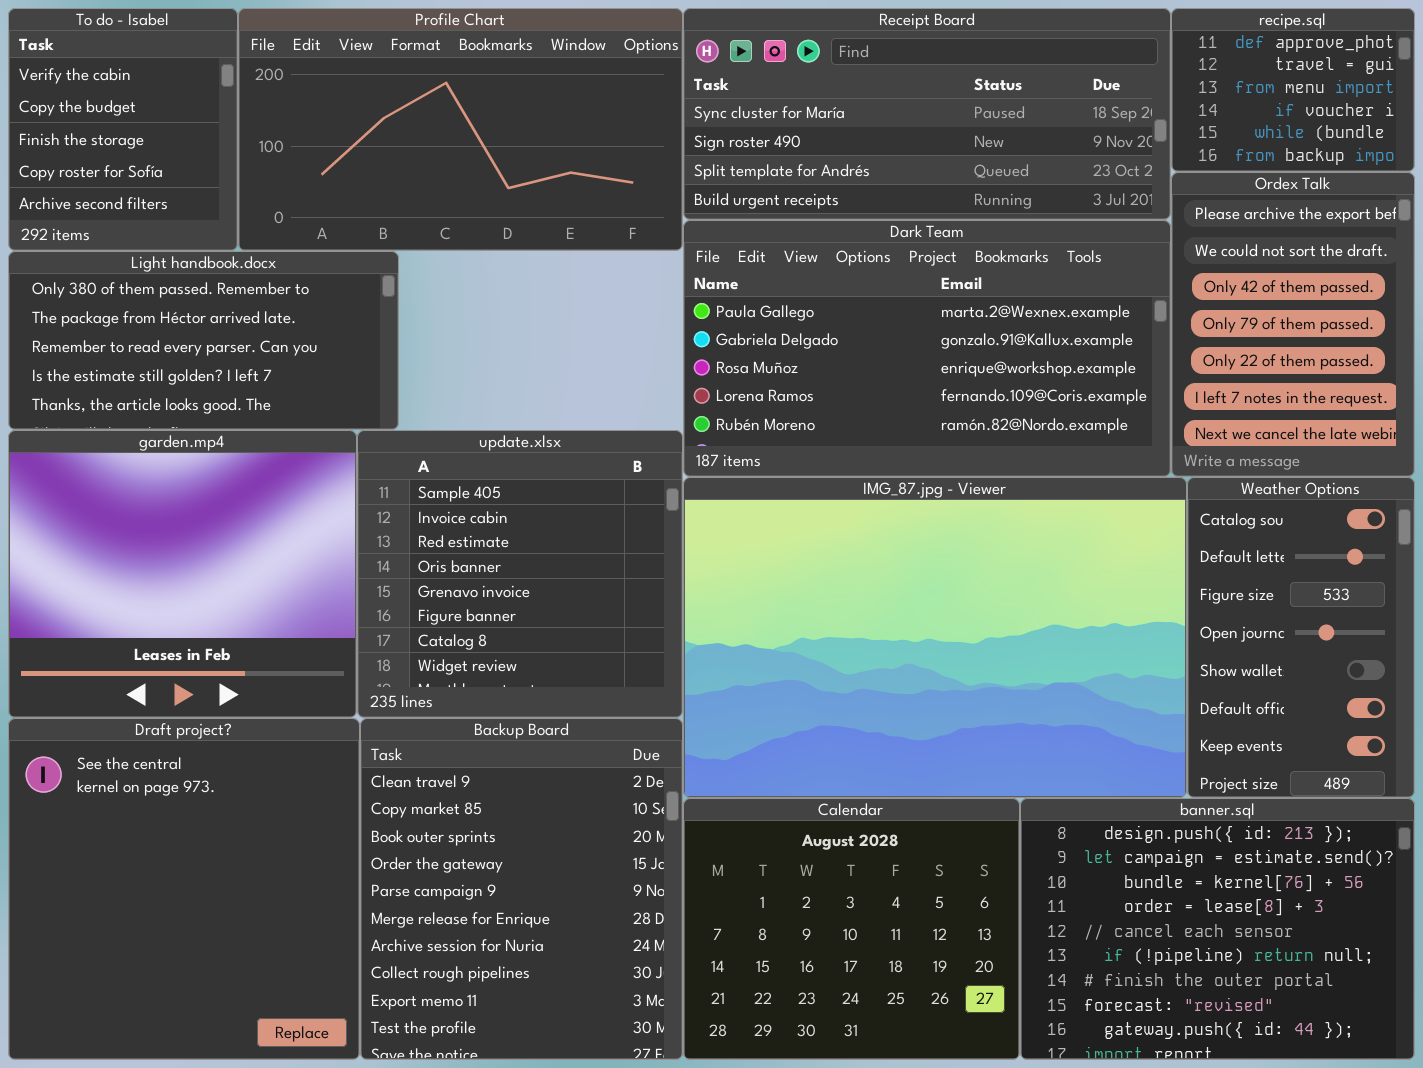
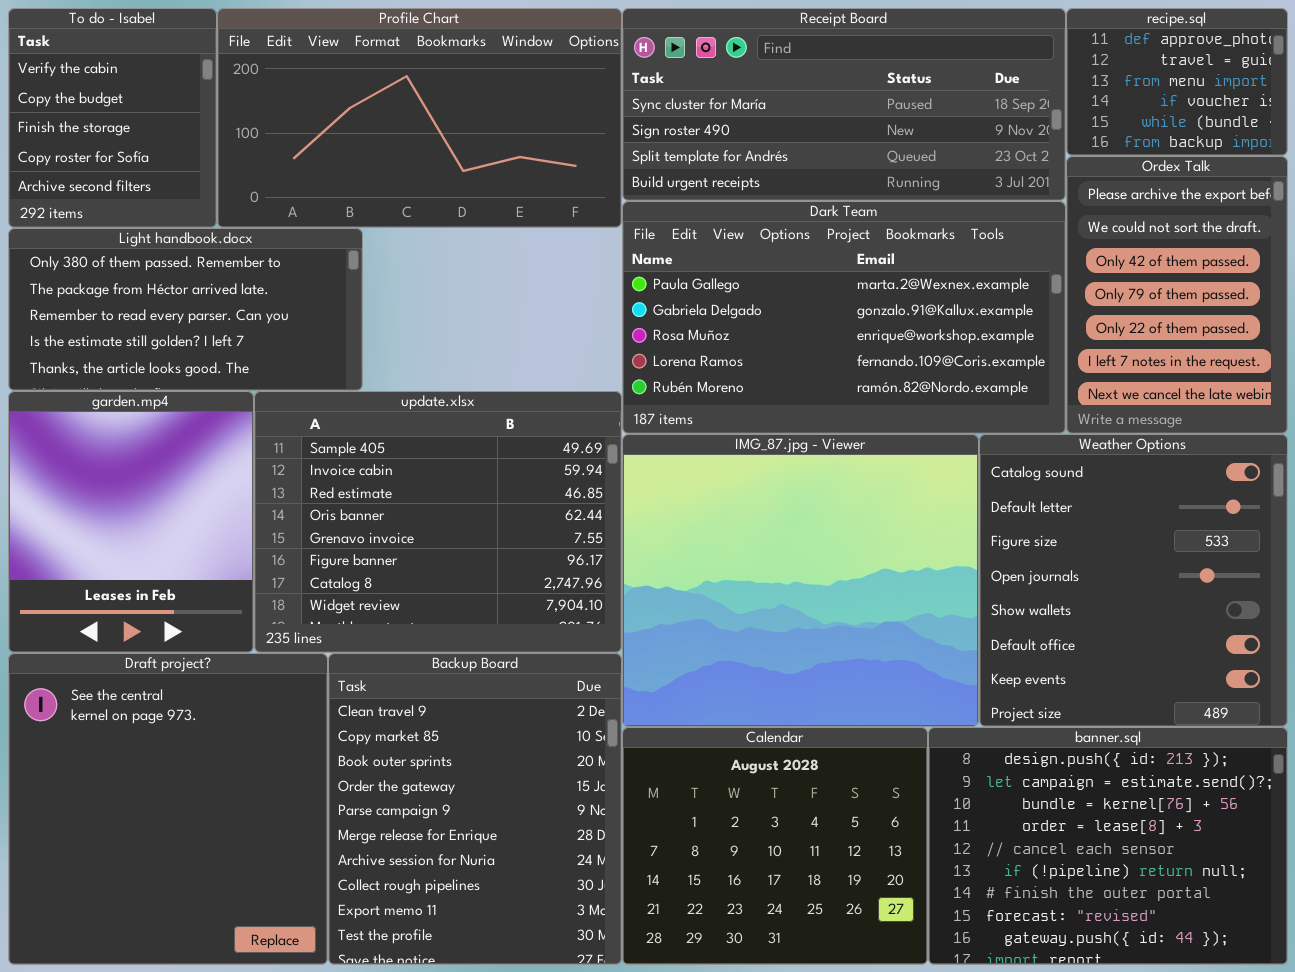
garden.mp4: [8,430,357,718] -> [8,391,254,653], resized
update.xlsx: [357,430,683,718] -> [254,391,622,653], resized
IMG_87.jpg - Viewer: [683,477,1187,798] -> [622,434,979,727], resized
Weather Options: [1187,477,1415,798] -> [979,434,1288,727], resized

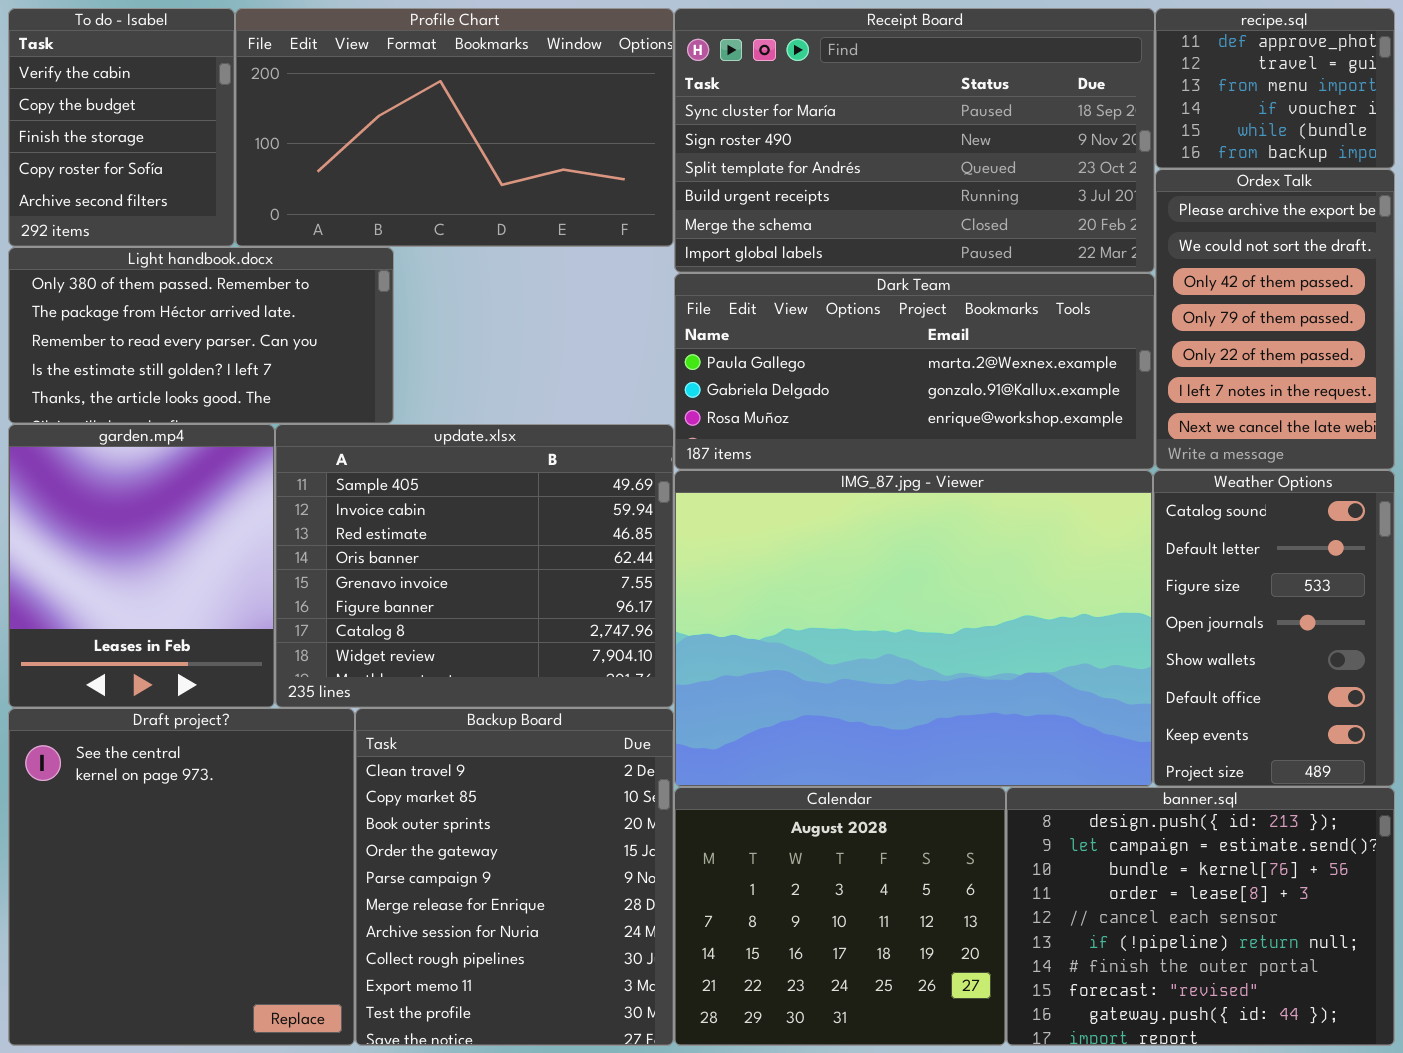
Receipt Board: [622,8,1066,201] -> [674,8,1155,273], resized
Dark Team: [622,201,1066,434] -> [674,273,1155,470], resized
IMG_87.jpg - Viewer: [622,434,979,727] -> [674,470,1153,787], resized
Weather Options: [979,434,1288,727] -> [1153,470,1395,787], resized

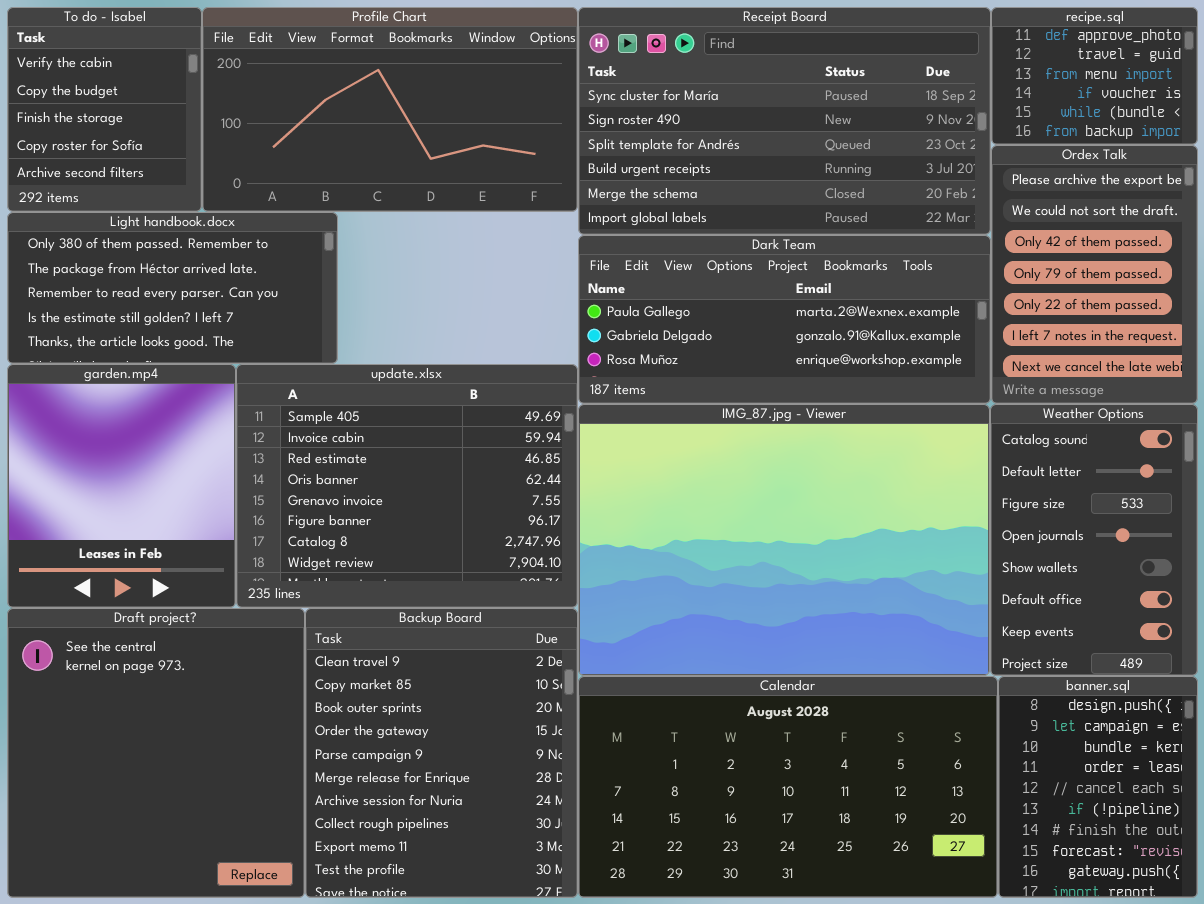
Calendar: [674,787,1006,1046] -> [578,676,998,898], resized
banner.sql: [1006,787,1395,1046] -> [998,676,1198,898], resized

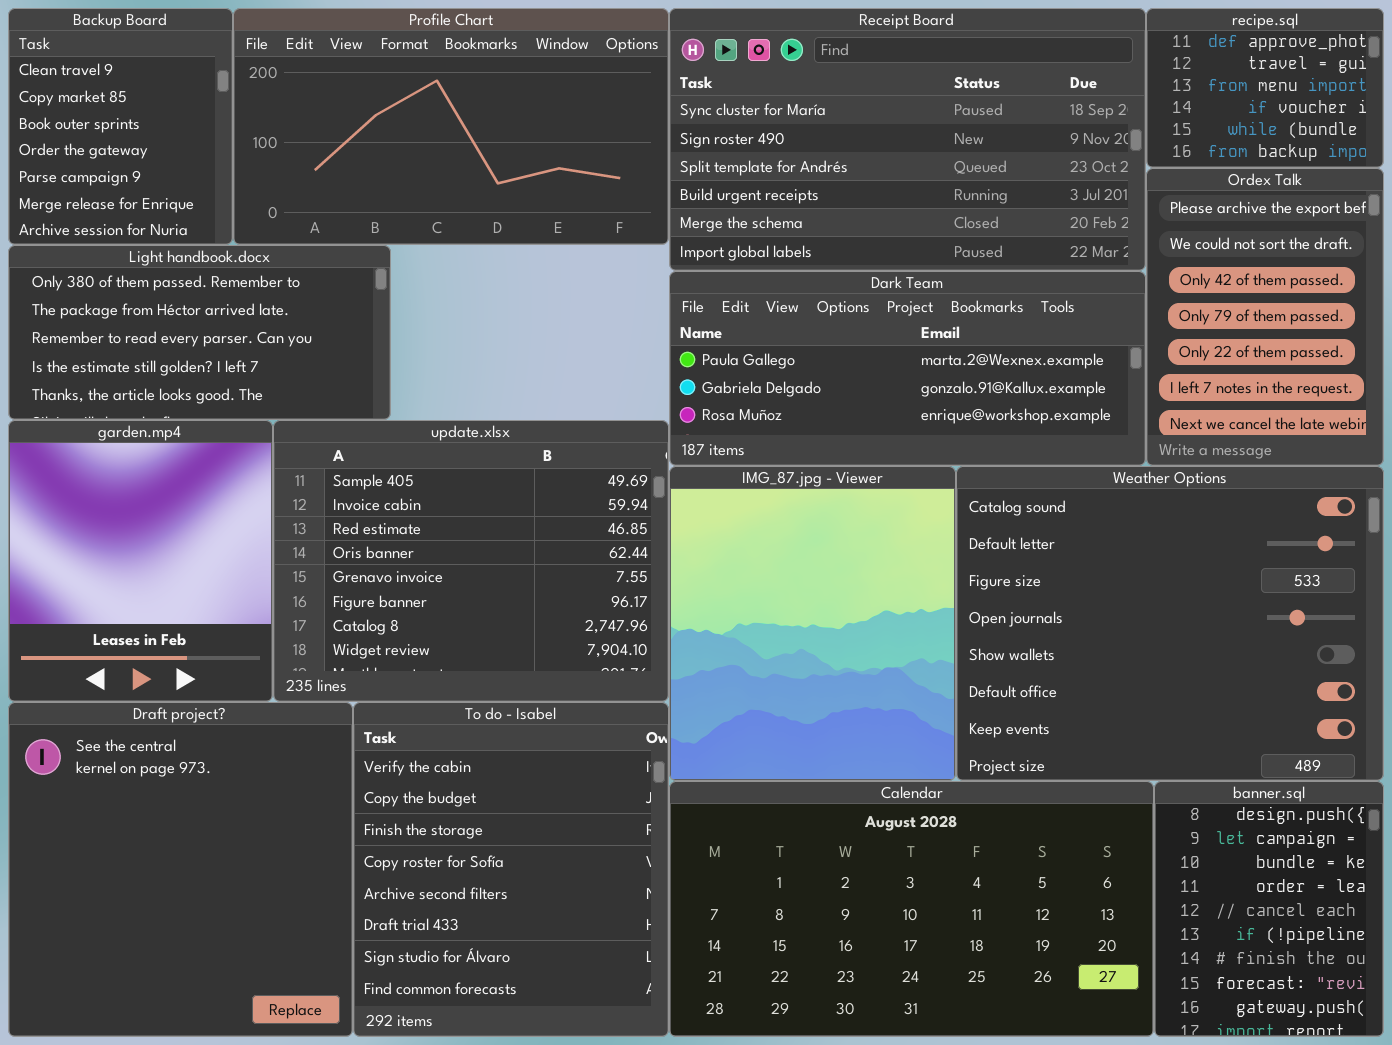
To do - Isabel: [7,7,202,212] -> [353,702,669,1037], moved, resized
IMG_87.jpg - Viewer: [578,404,990,676] -> [669,466,956,781], resized
Weather Options: [990,404,1198,676] -> [956,466,1384,781], resized
Backup Board: [305,608,578,898] -> [8,8,233,245], moved, resized

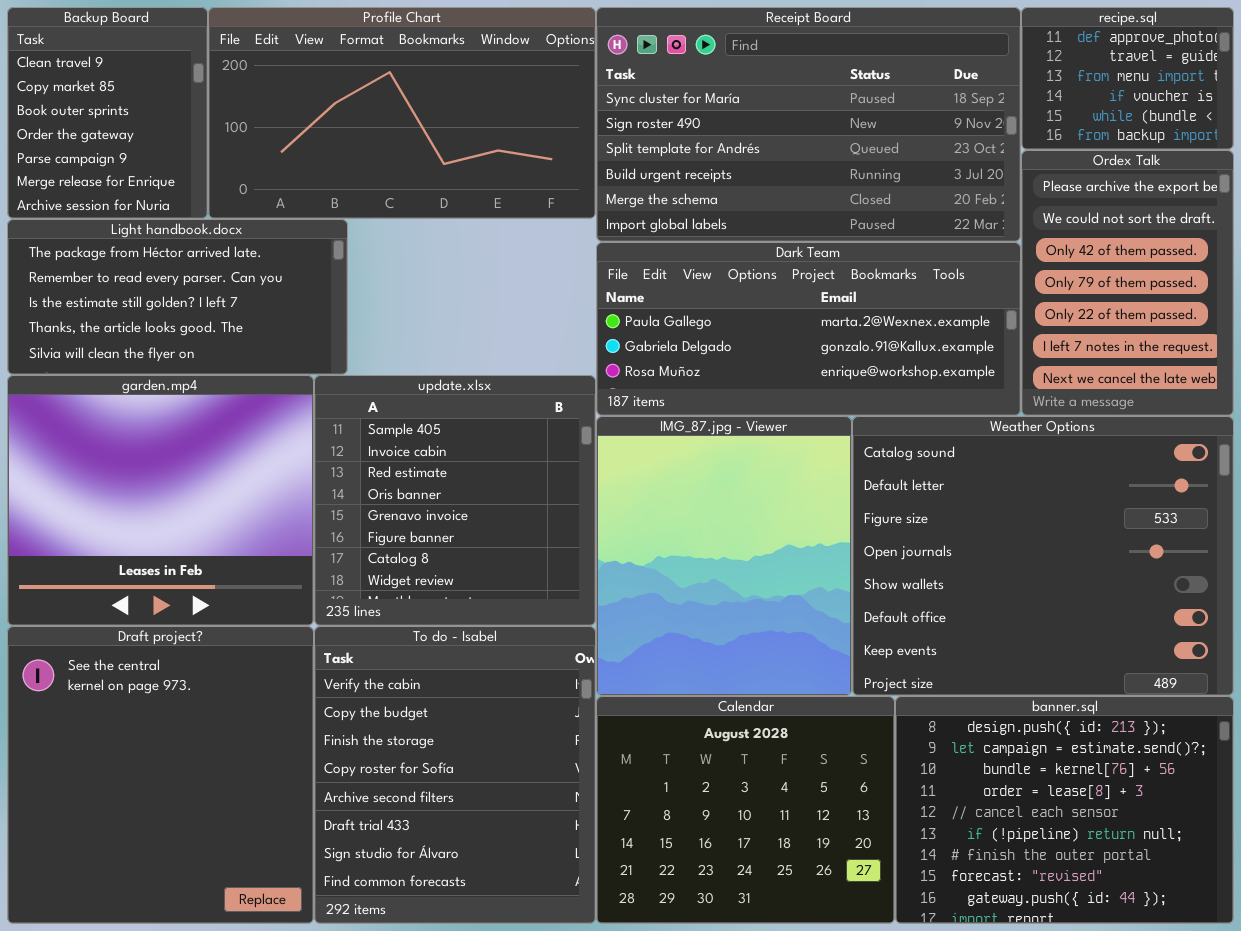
Light handbook.docx: [8,245,391,420] -> [7,219,348,375], scrolled down 1 row
garden.mp4: [8,420,273,702] -> [7,375,314,626], resized
update.xlsx: [273,420,669,702] -> [314,375,596,626], resized
Calendar: [669,781,1154,1037] -> [596,696,895,924], resized
banner.sql: [1154,781,1384,1037] -> [895,696,1234,924], resized

